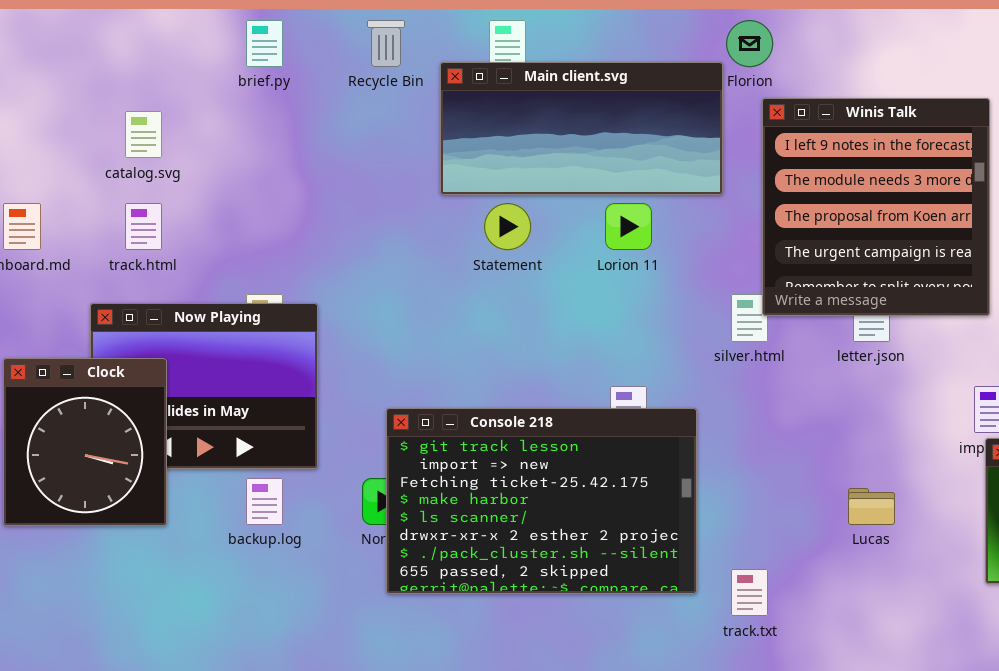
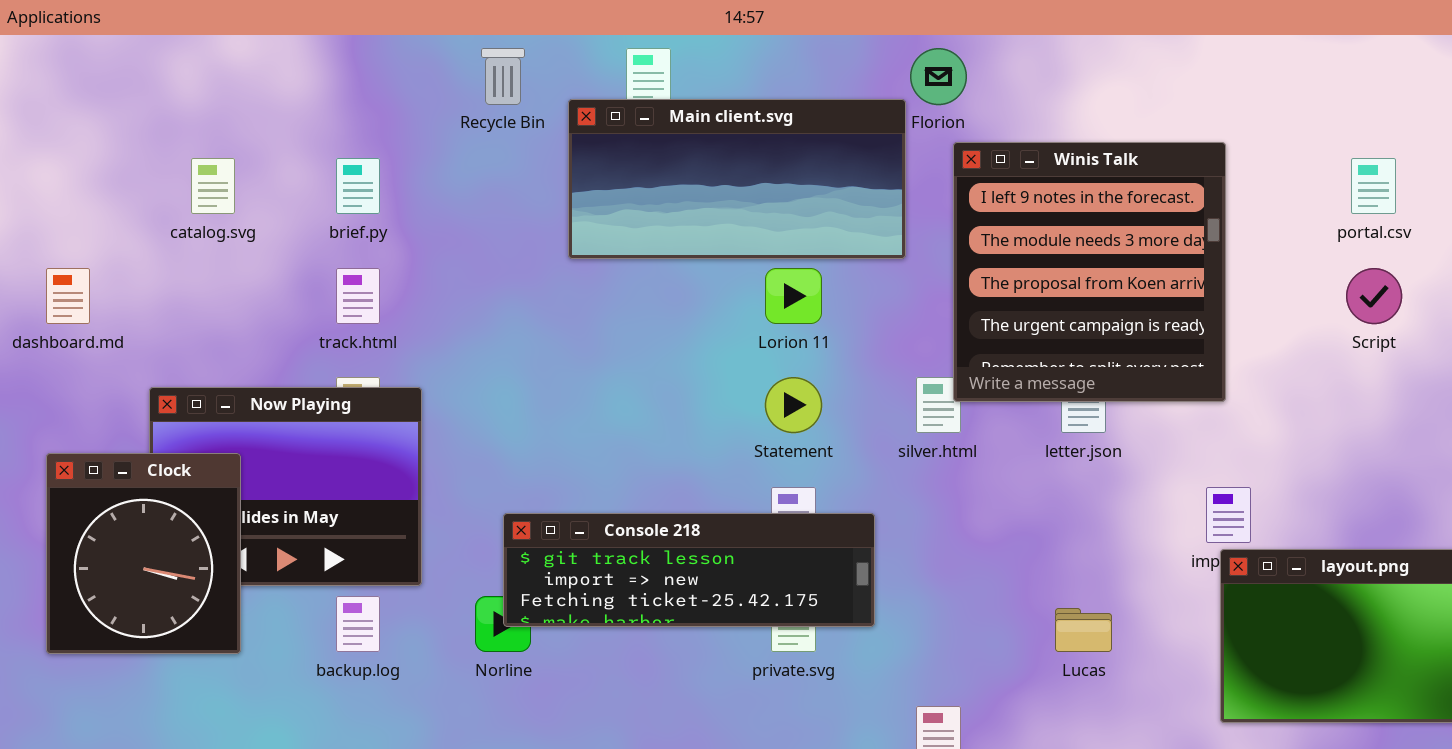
brief.py: [246,20,283,67] -> [336,158,380,214], moved
track.html: [125,203,162,250] -> [336,268,380,324], moved
Statement: [484,203,531,250] -> [765,377,822,433], moved
Console 218: [386,408,697,594] -> [503,513,875,627], resized

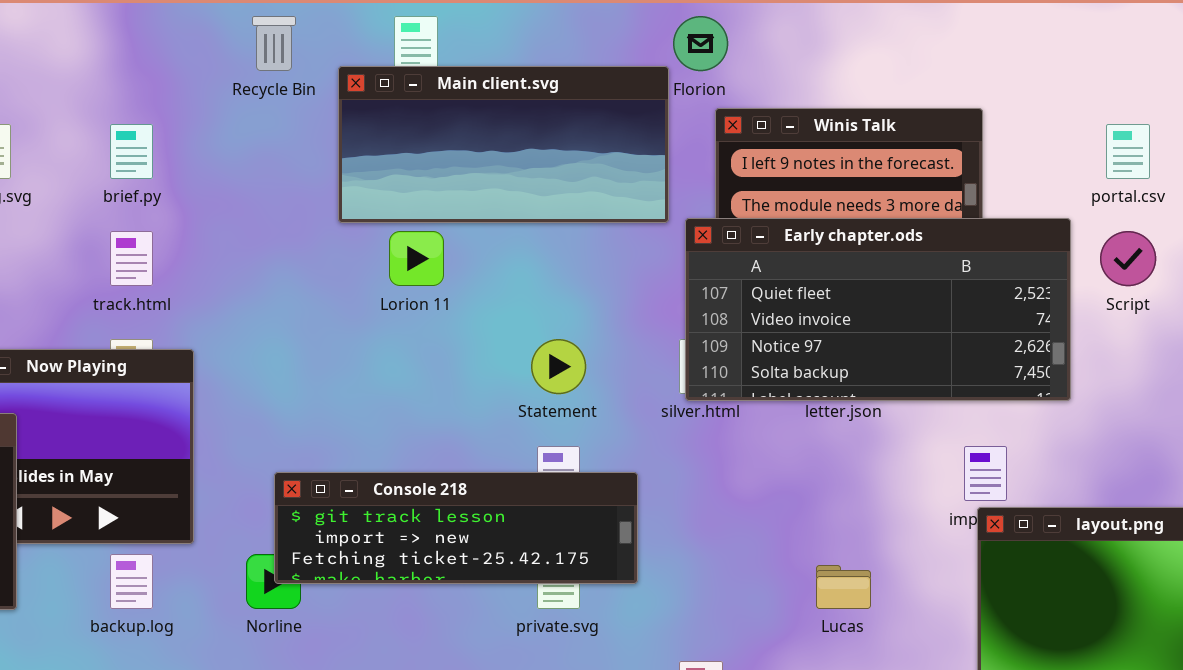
Early chapter.ods: none -> [685,218,1071,401], opened
Lorion 11: [765,268,822,324] -> [389,231,444,286], moved

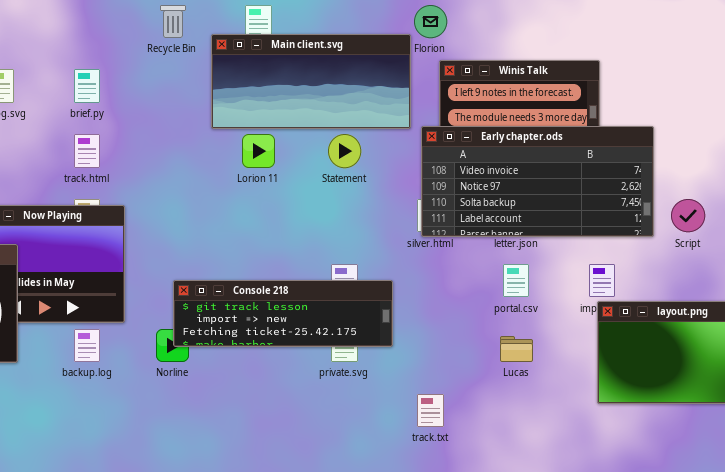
portal.csv: [1106,124,1150,179] -> [503,264,529,297], moved
Early chapter.ods: [685,218,1071,401] -> [421,126,654,237], scrolled down 1 row
Script: [1100,231,1156,286] -> [671,199,705,232], moved
Statement: [531,339,586,394] -> [328,134,361,168], moved

